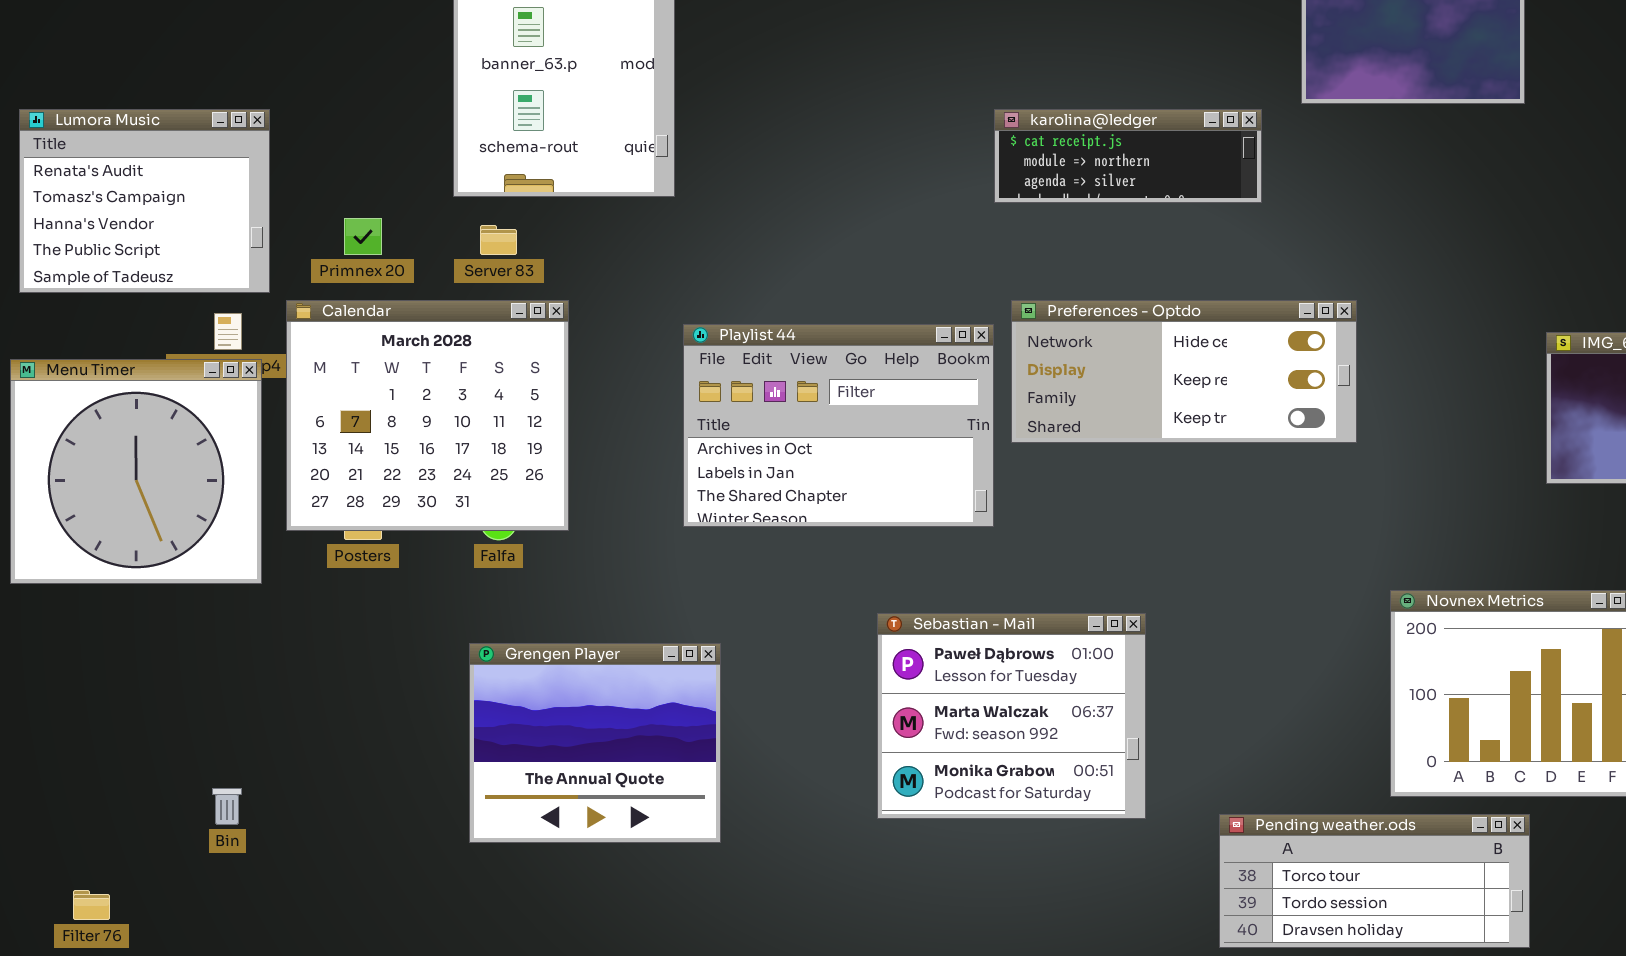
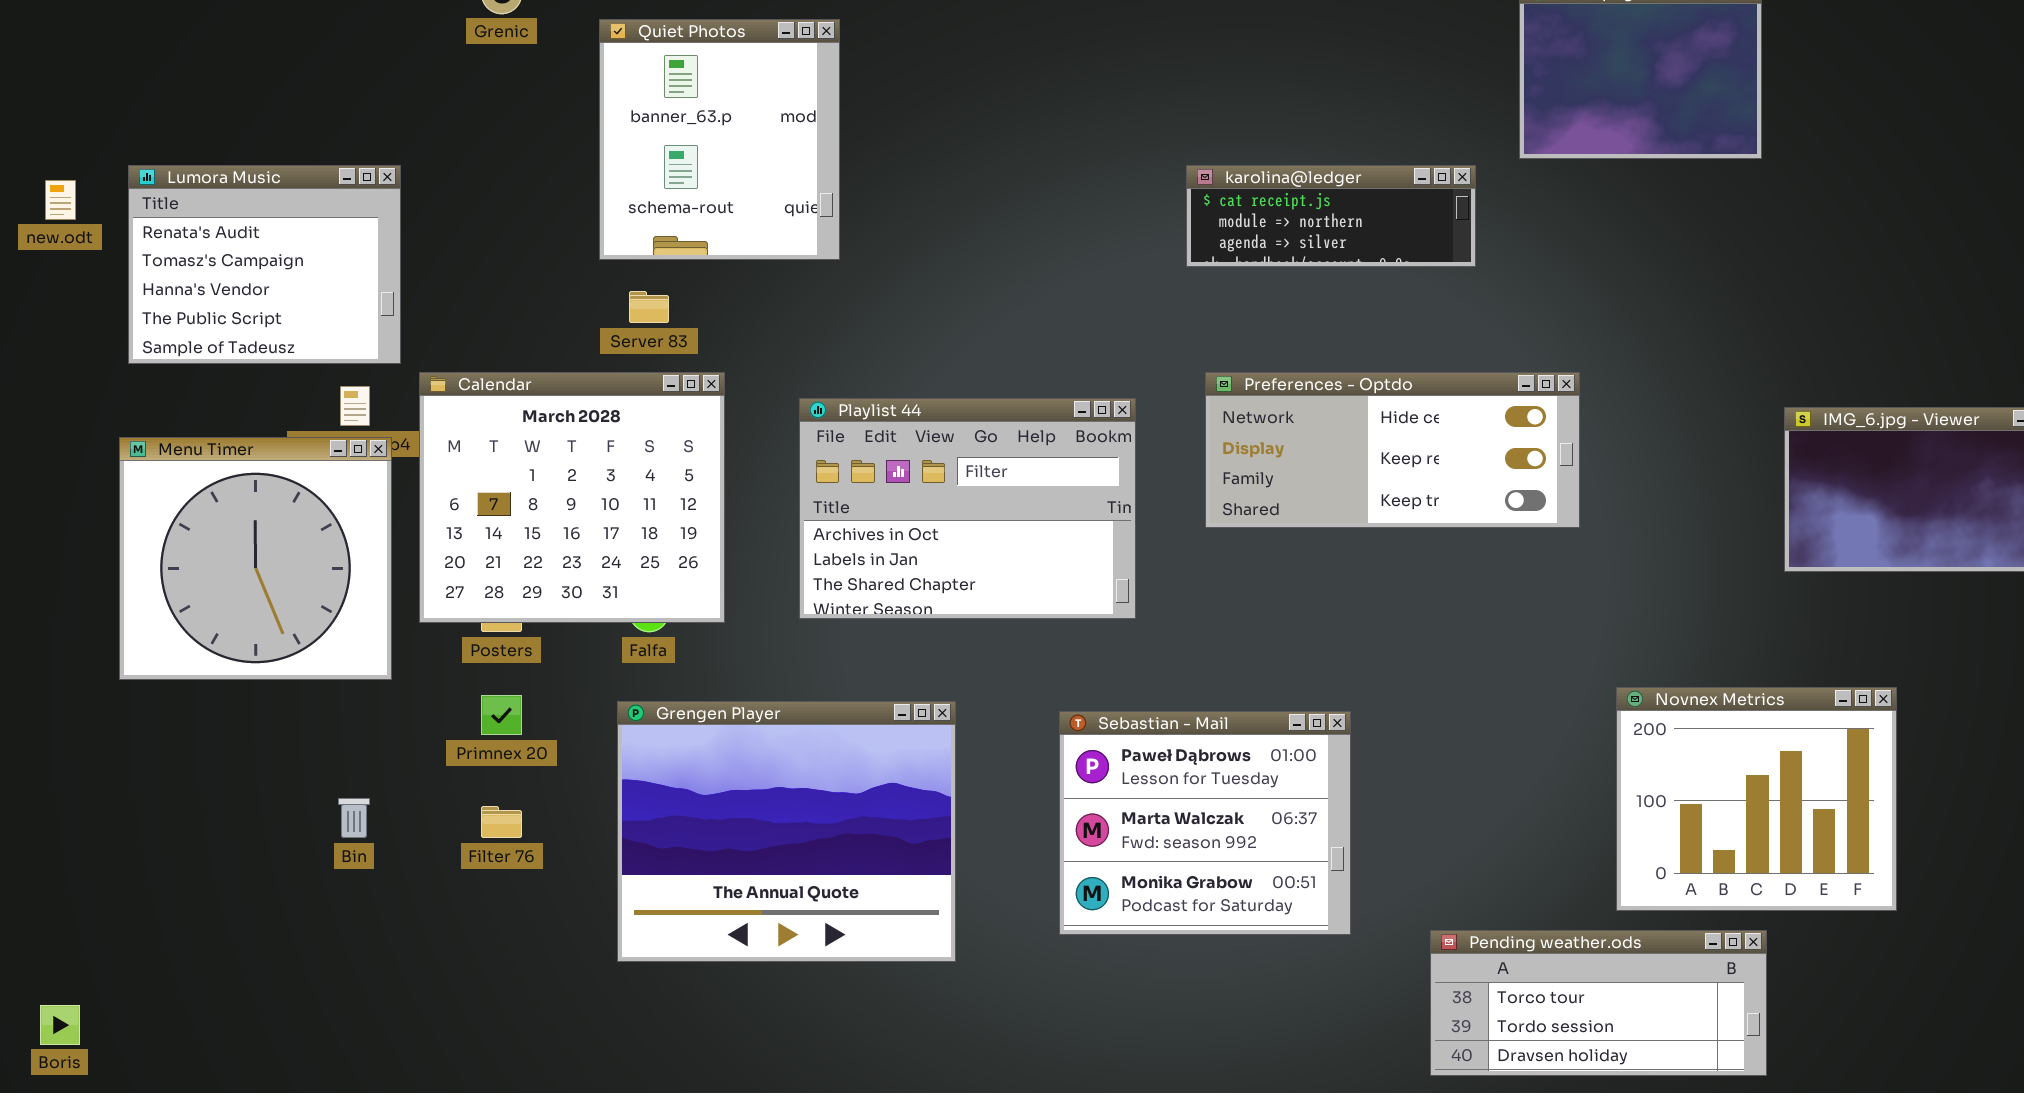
Primnex 20: [344,218,382,255] -> [481,695,522,735], moved
Playlist 44: [683,324,994,527] -> [799,398,1136,619], moved
Grengen Player: [469,643,721,843] -> [617,701,956,962], resized
Bin: [212,788,242,825] -> [338,798,370,838], moved
Filter 76: [73,890,110,920] -> [481,806,522,838], moved

